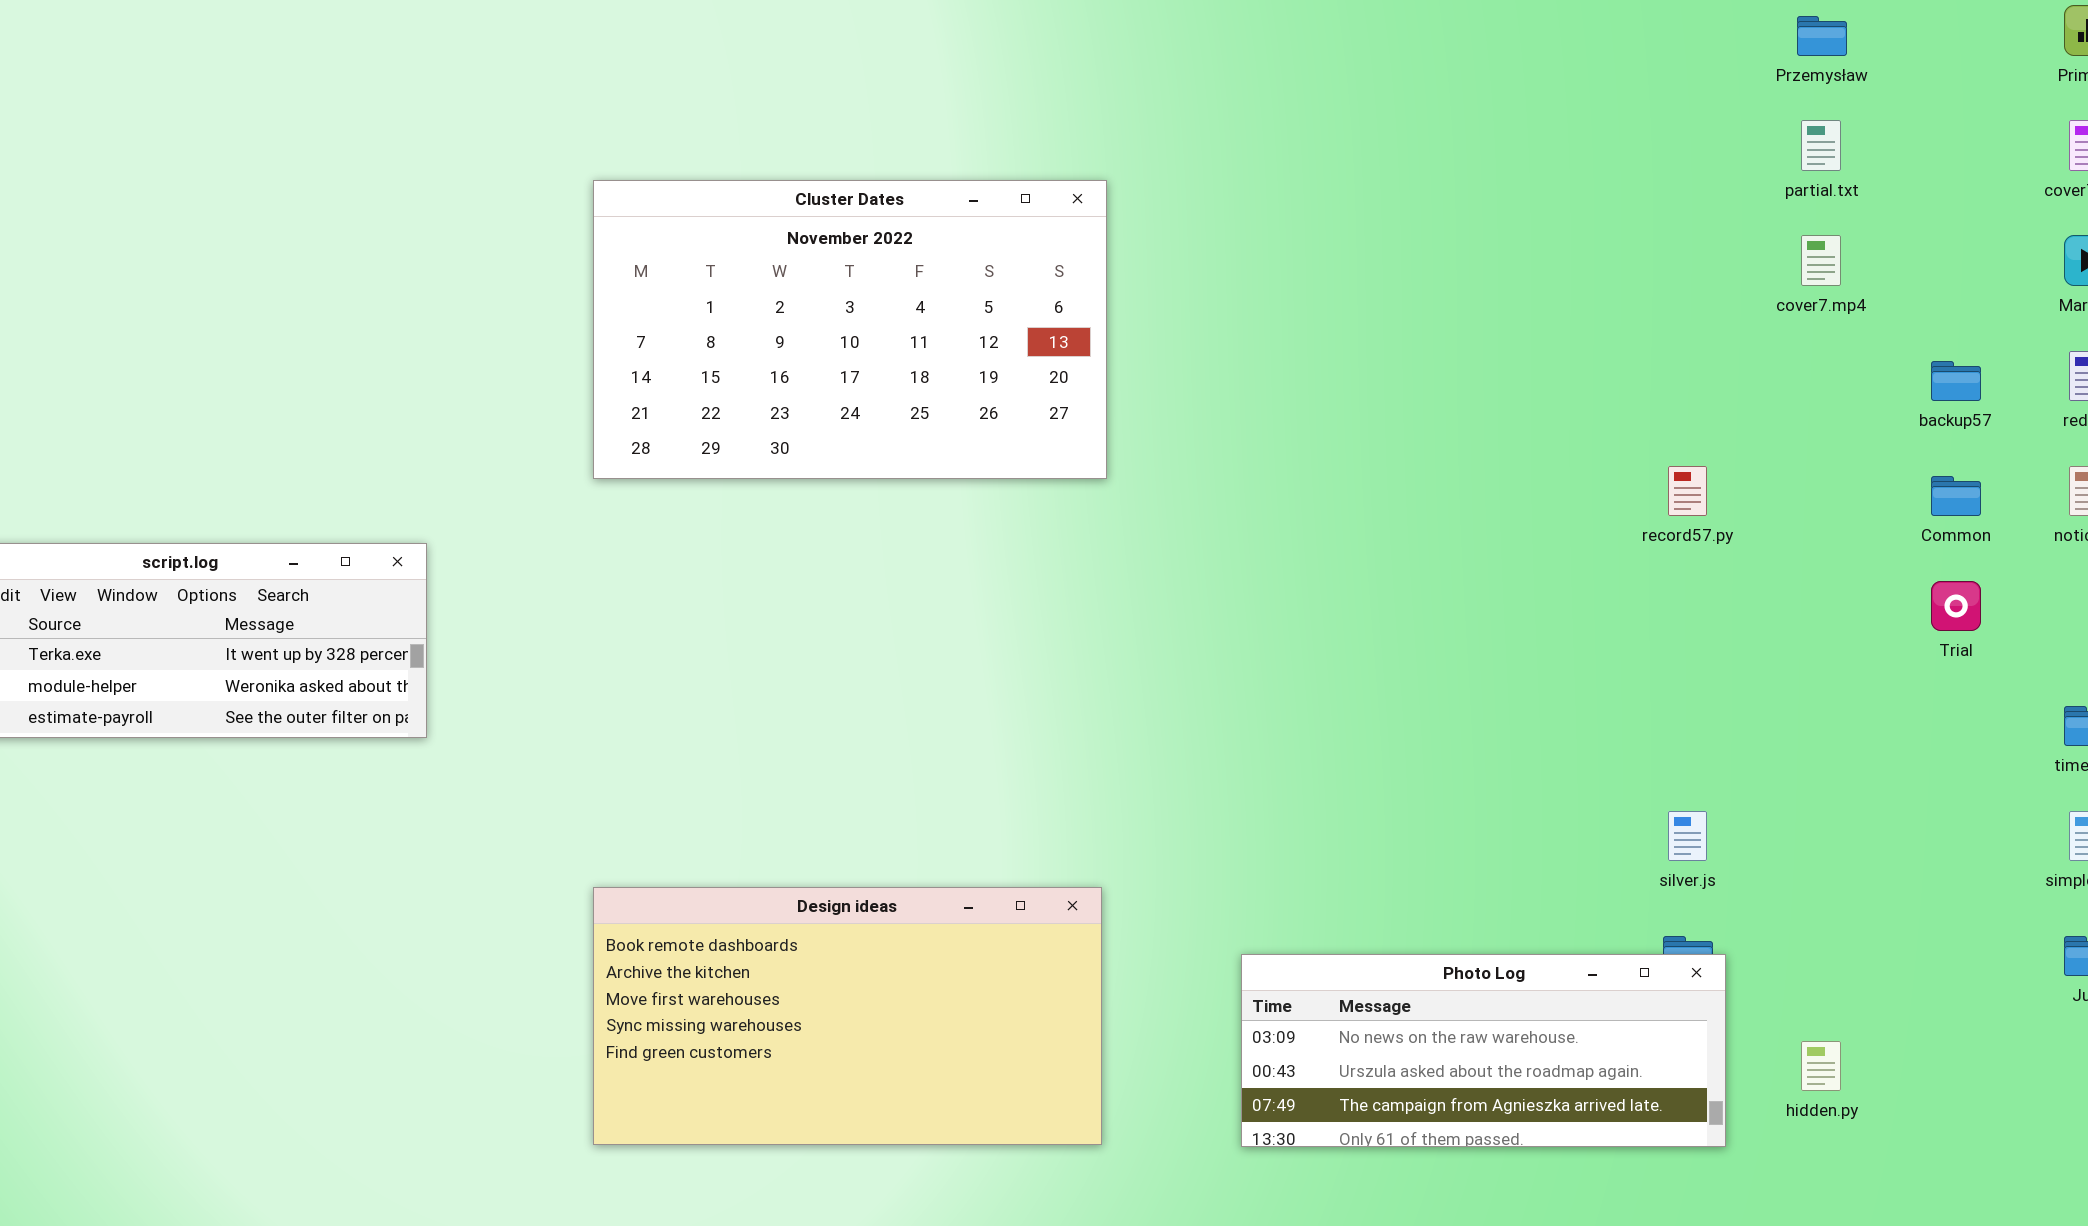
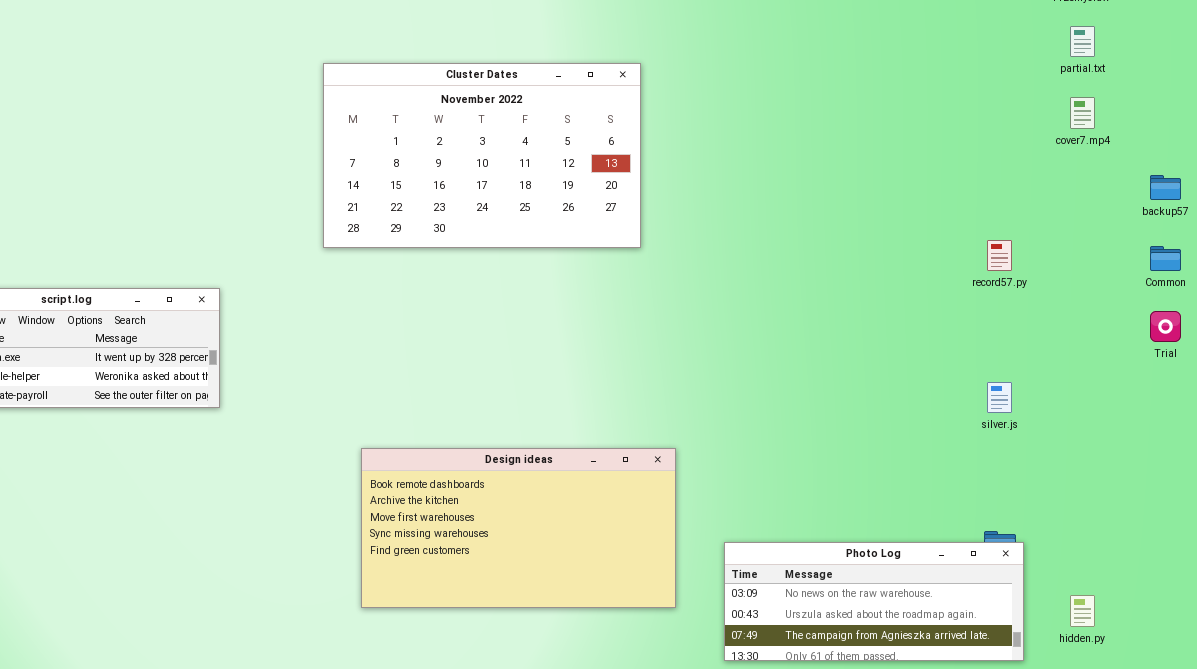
silver.js: [1668,811,1707,861] -> [987,382,1012,413], moved
Design ideas: [593,887,1102,1145] -> [361,448,676,608], moved

